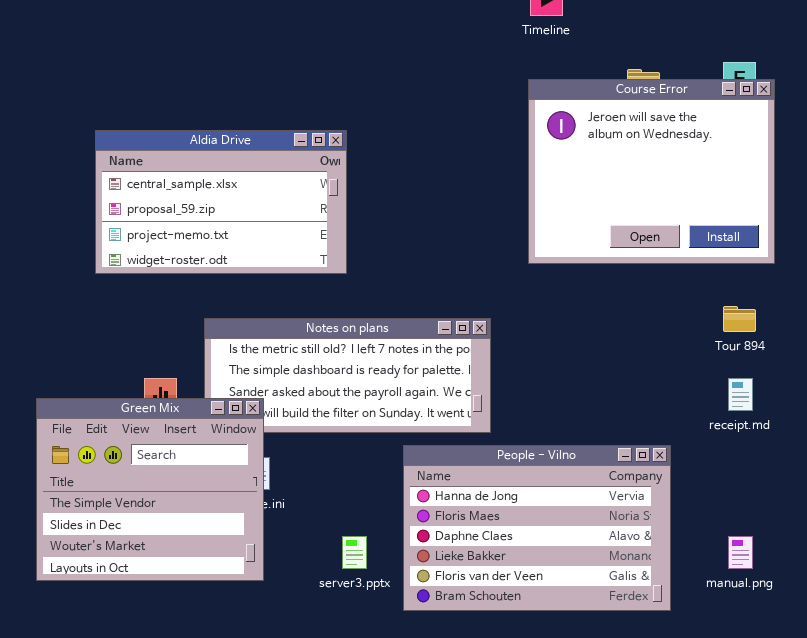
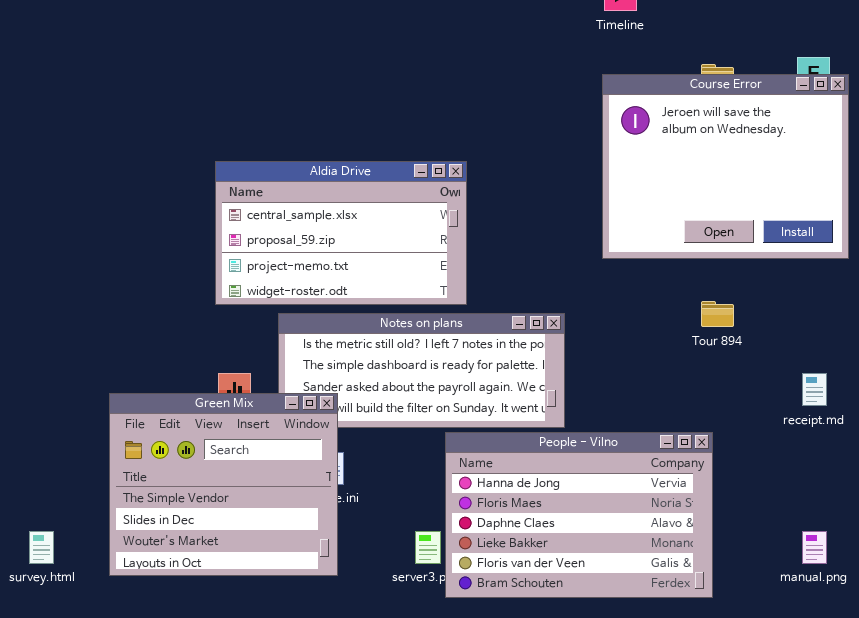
Aldia Drive: [95,130,347,274] -> [215,161,467,305], moved
Tour 894: [723,306,756,332] -> [701,301,734,327], moved
People - Vilno: [403,445,671,611] -> [445,432,713,598], moved

